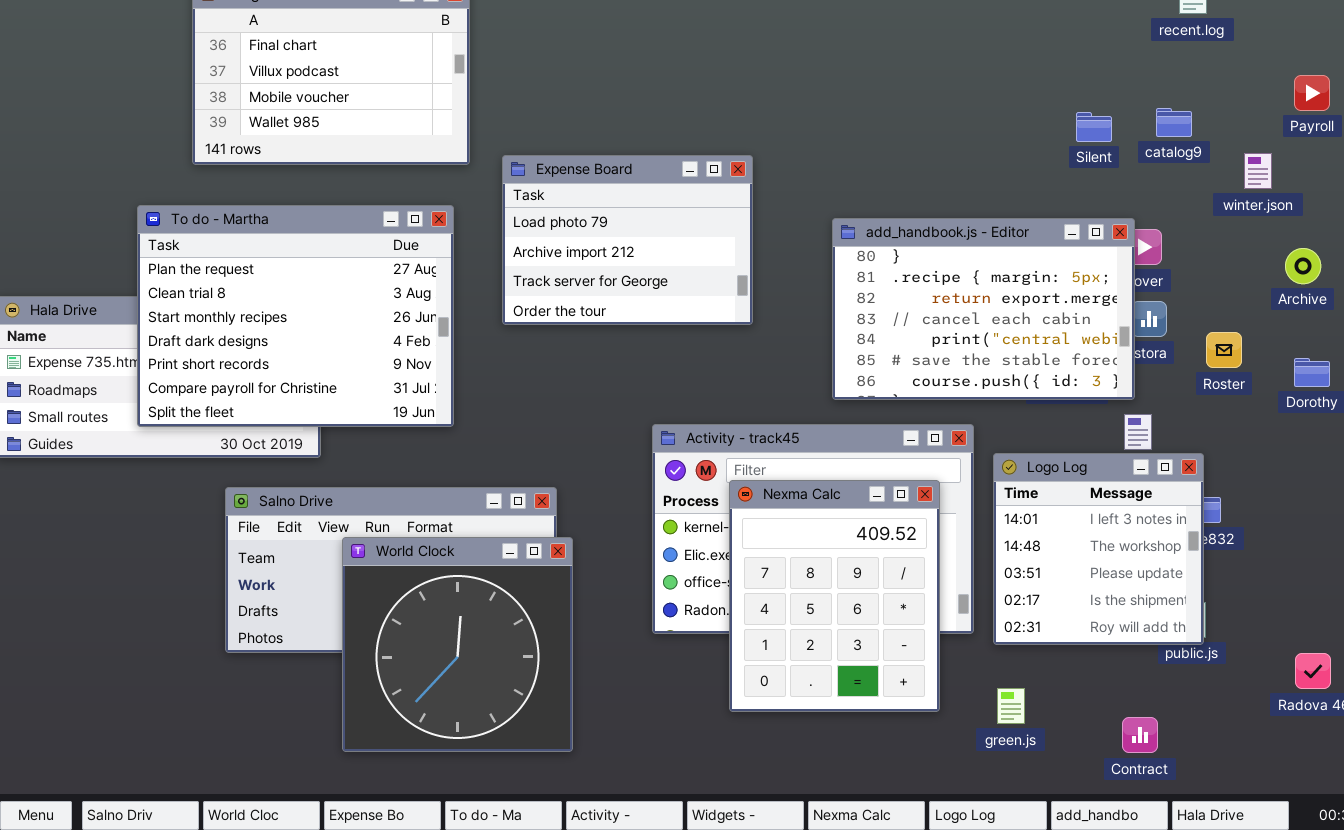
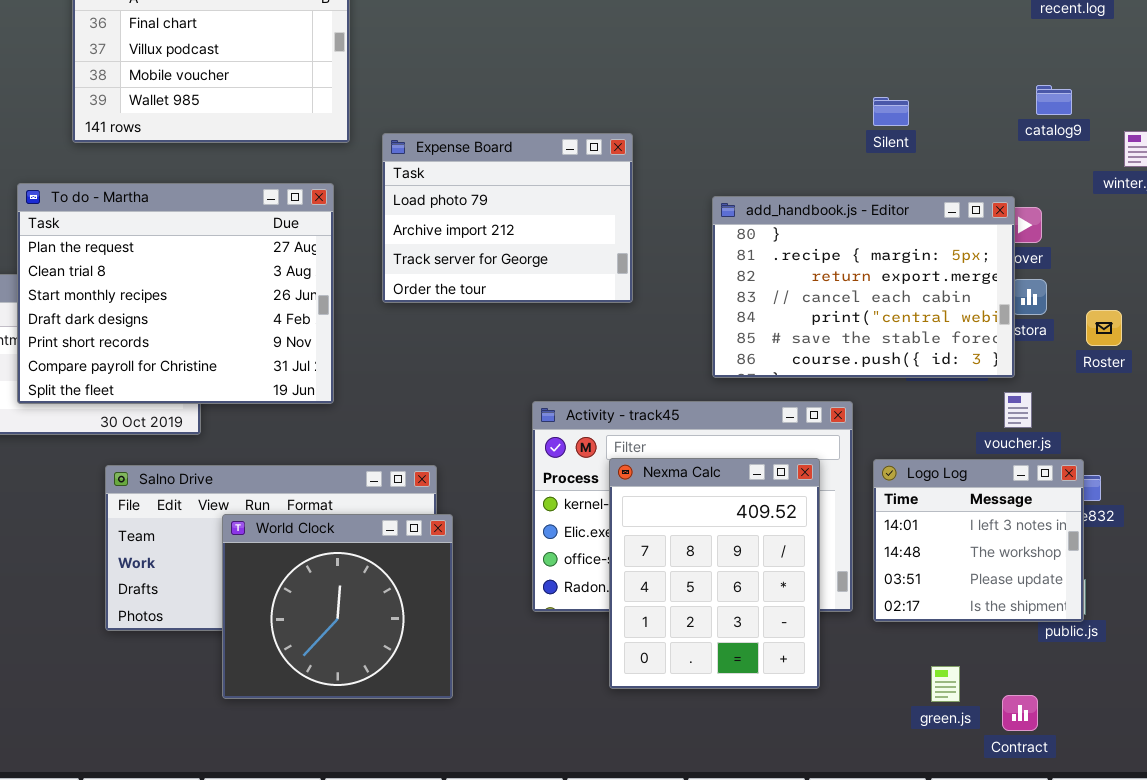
Silent: [1076,112,1112,142] -> [873,97,909,126], moved
Logo Log: [993,453,1204,645] -> [873,459,1084,622], resized
World Clock: [342,537,573,752] -> [222,514,453,699], resized
green.js: [997,688,1025,724] -> [931,666,960,702], moved

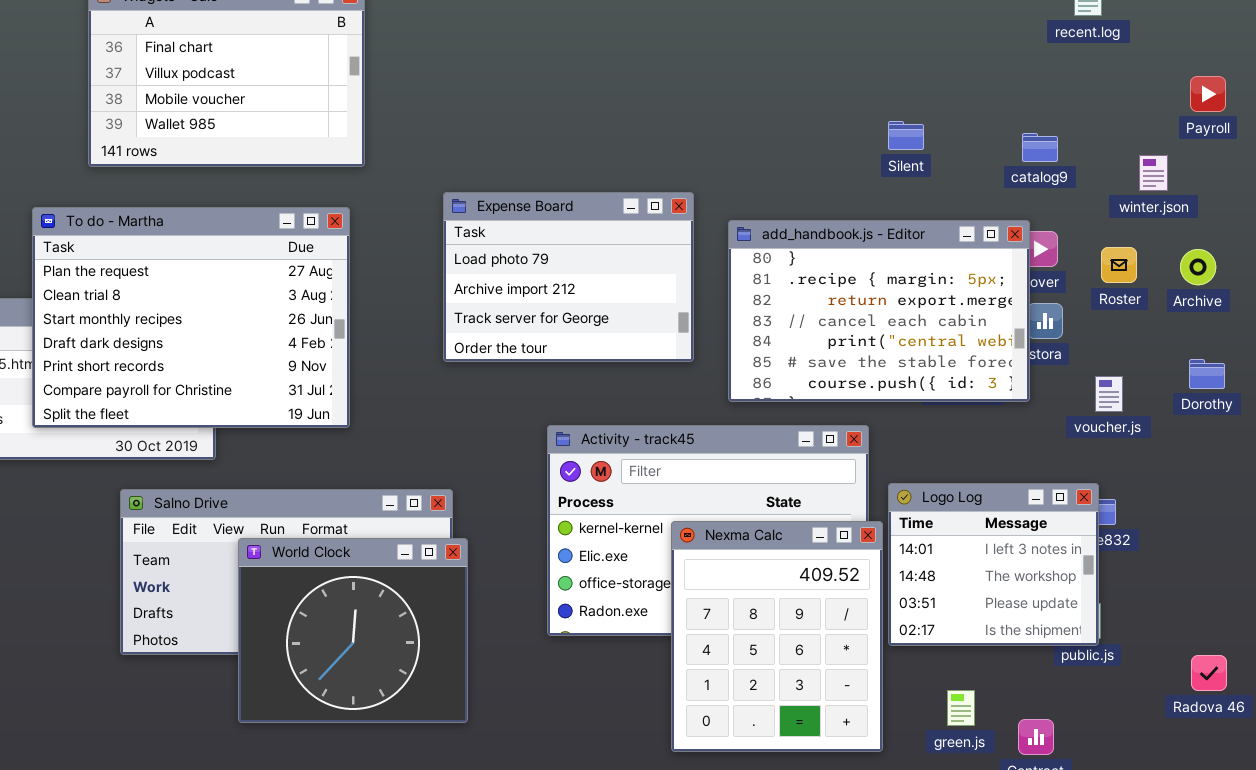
catalog9: [1036,85,1072,115] -> [1022,133,1058,162], moved
Expense Board: [382,133,633,303] -> [443,192,694,362], moved
Roster: [1086,310,1122,346] -> [1101,247,1137,283], moved
voucher.js: [1004,392,1032,428] -> [1095,376,1123,412], moved
Nexma Calc: [609,458,820,689] -> [671,521,883,752], moved

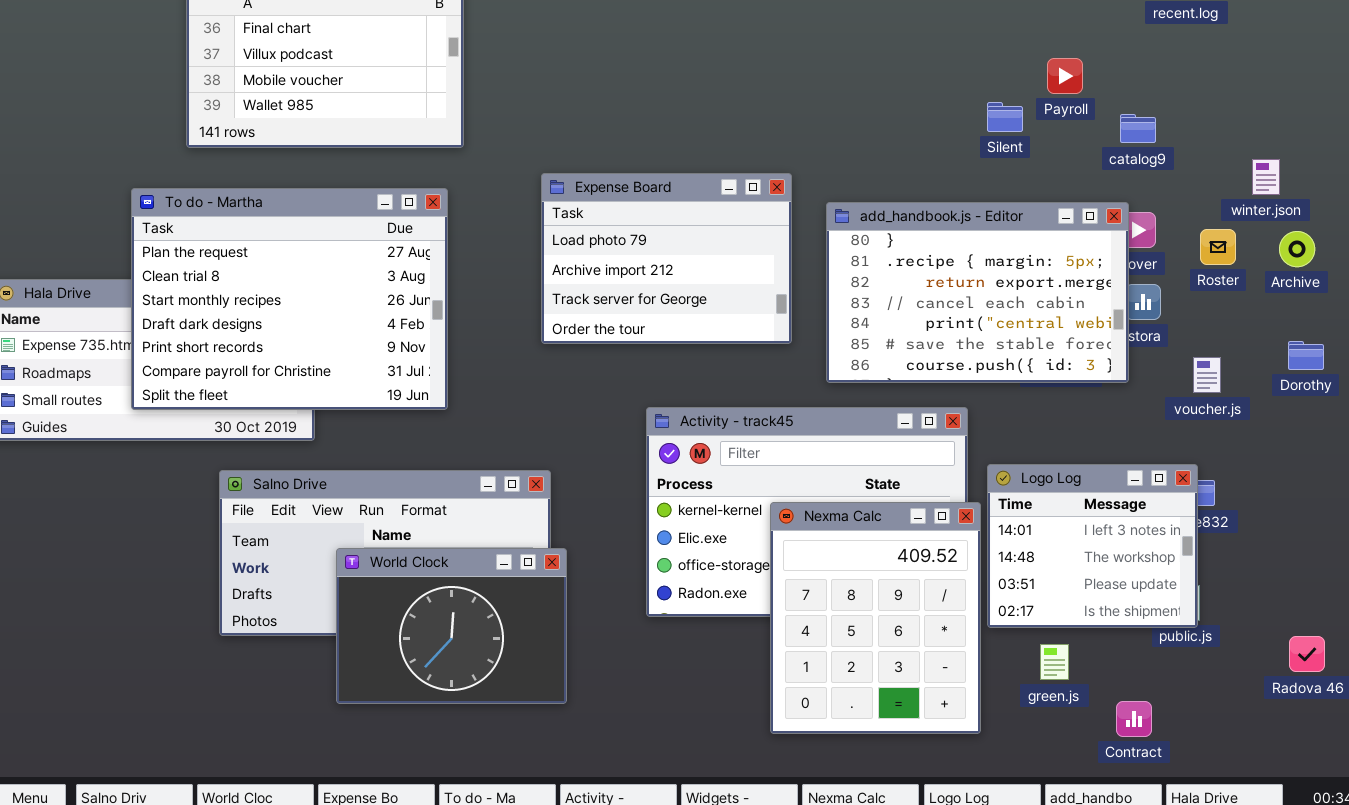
Payroll: [1190,76,1226,112] -> [1047,58,1083,94], moved
winter.json: [1139,155,1168,191] -> [1252,159,1280,195], moved
World Clock: [238,538,468,723] -> [336,548,567,704], resized
green.js: [947,690,975,726] -> [1040,644,1069,680], moved

